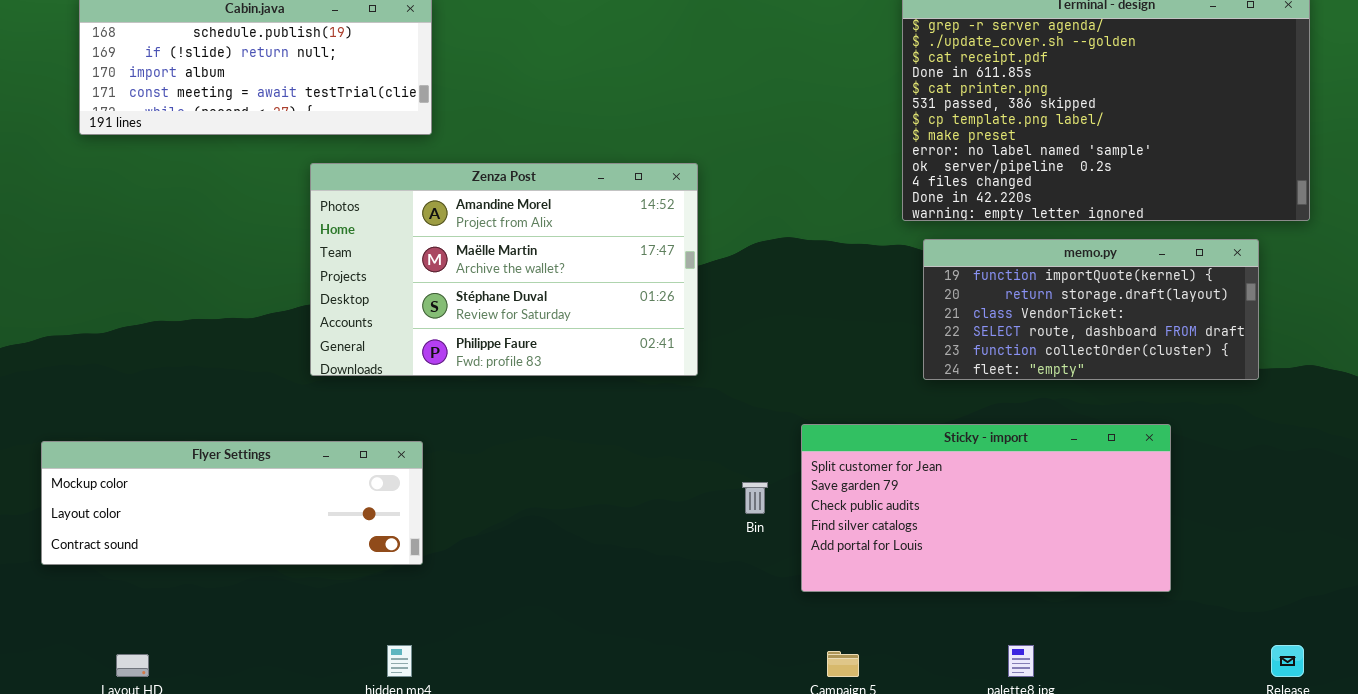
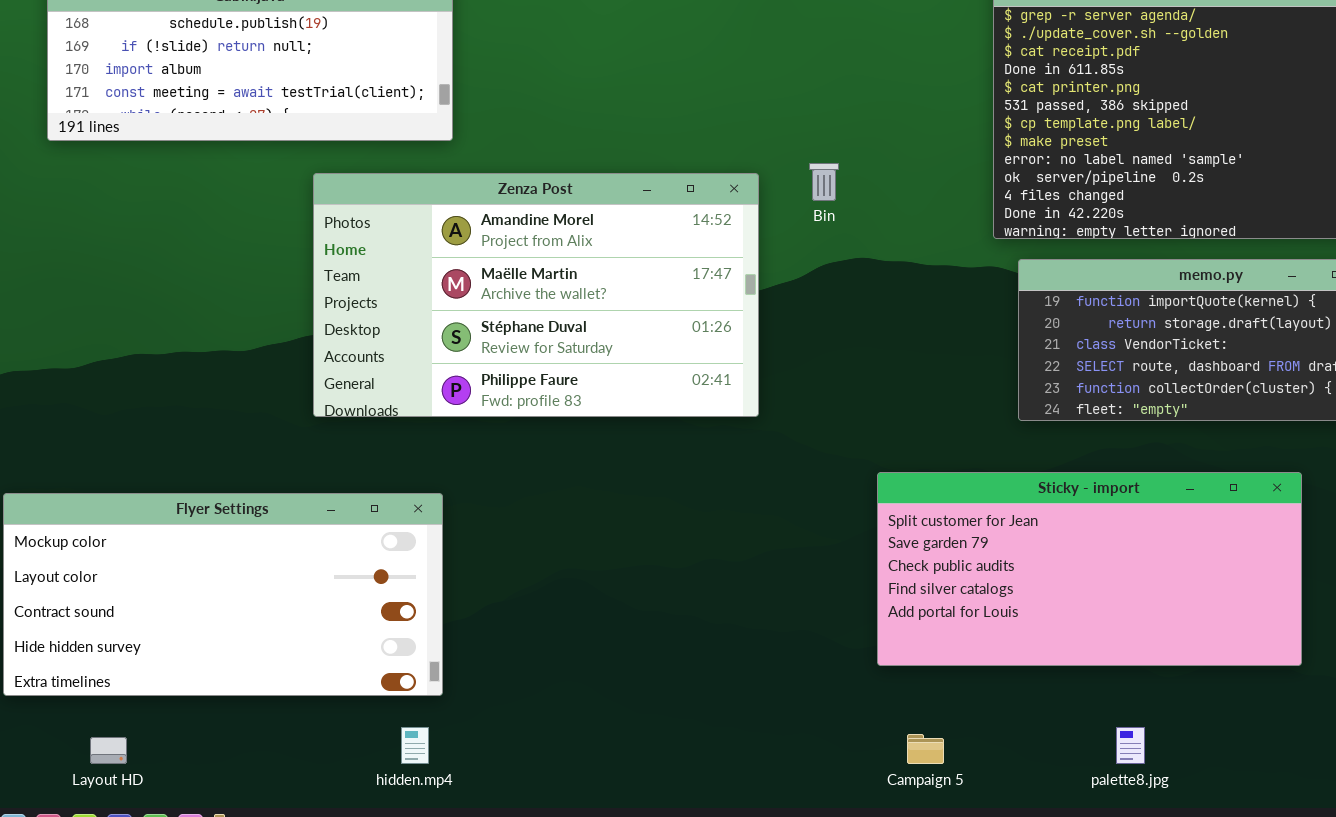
Flyer Settings: [41,441,423,565] -> [3,493,443,696], resized
Bin: [742,482,768,514] -> [809,163,839,201], moved

